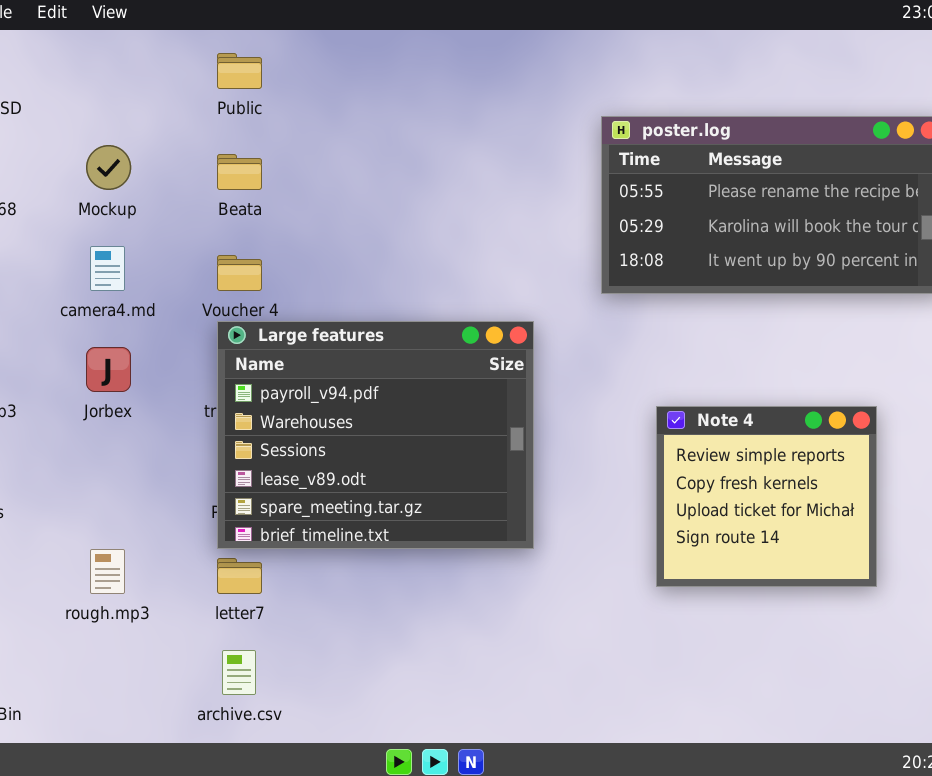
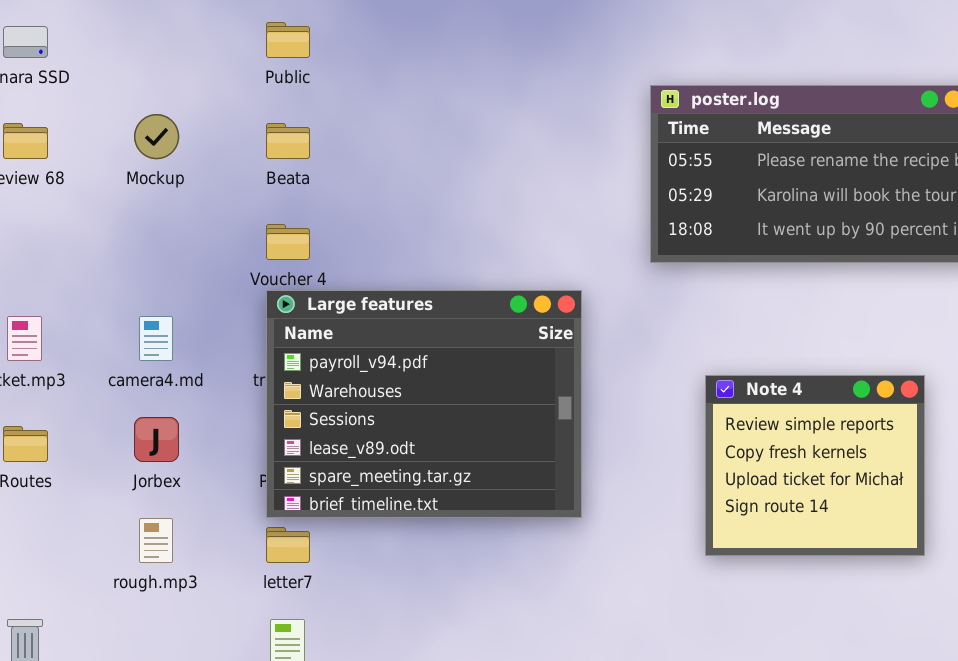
camera4.md: [90,246,125,291] -> [139,316,173,361], moved
Jorbex: [86,347,131,392] -> [134,417,179,462], moved

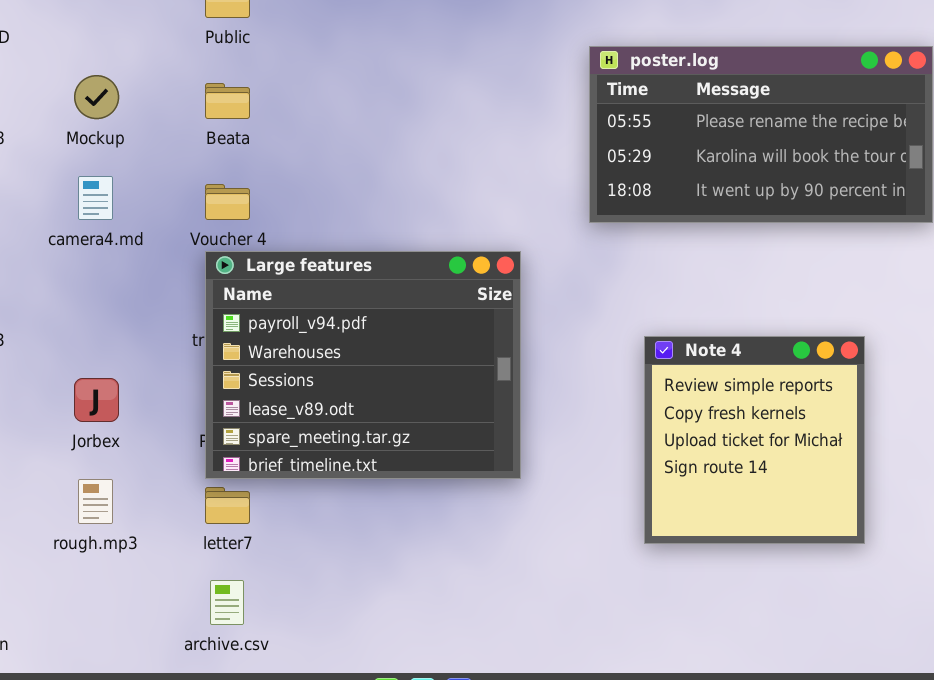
camera4.md: [139,316,173,361] -> [78,176,113,220], moved
Note 4: [705,375,925,556] -> [644,336,865,544], resized

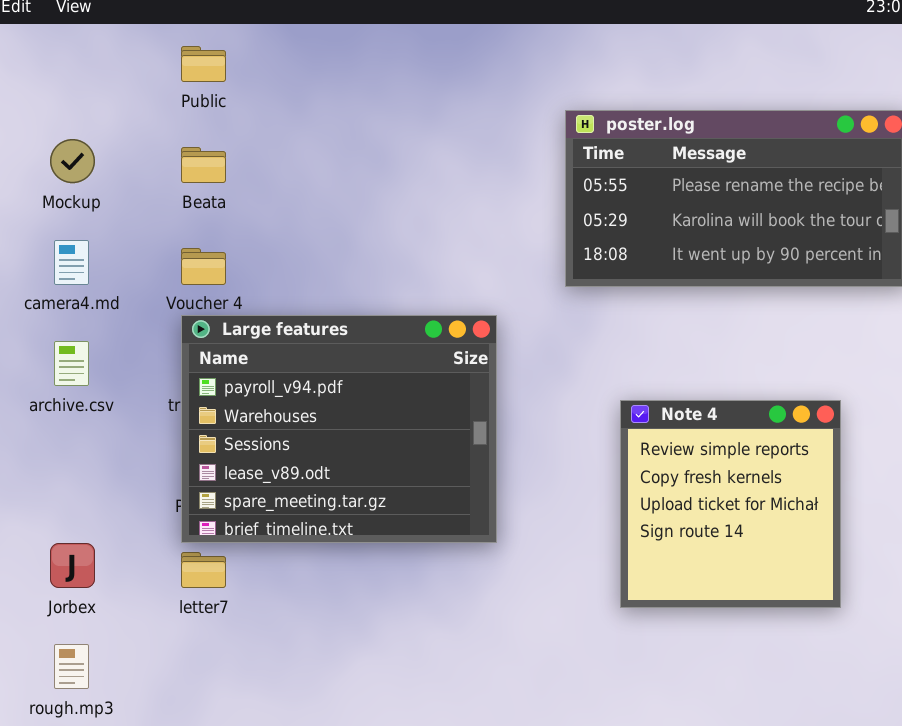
Jorbex: [74,378,119,422] -> [50,543,95,588], moved
rough.mp3: [78,479,113,524] -> [54,644,89,689], moved
archive.csv: [210,580,244,625] -> [54,341,89,386], moved

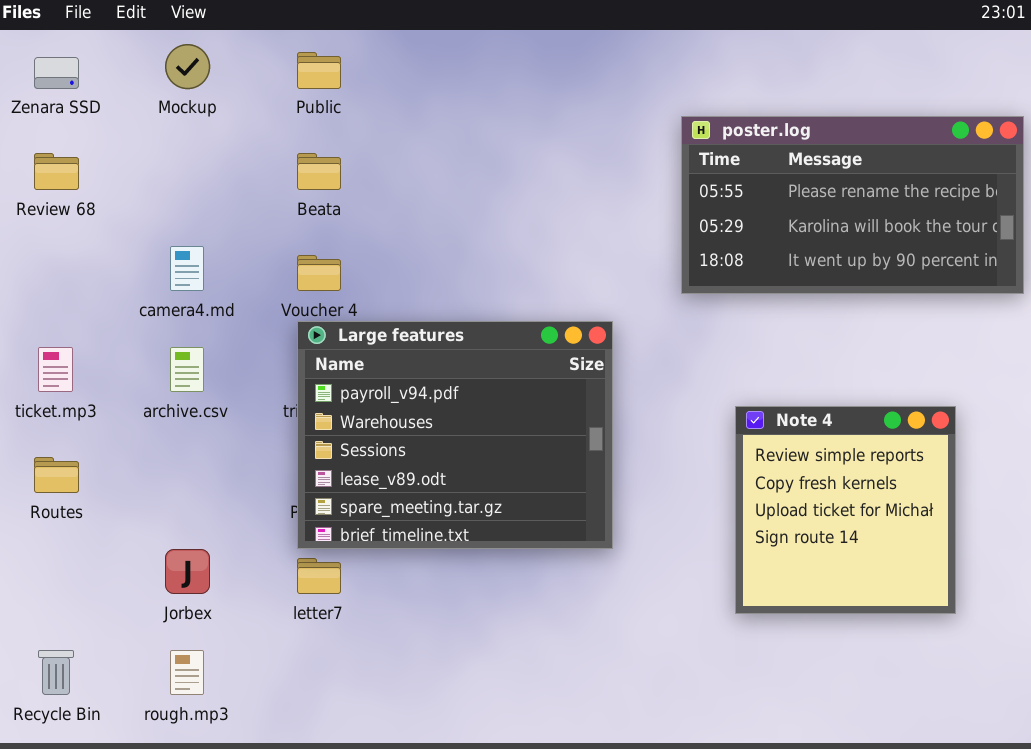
Mockup: [50,139,95,183] -> [165,44,210,89], moved

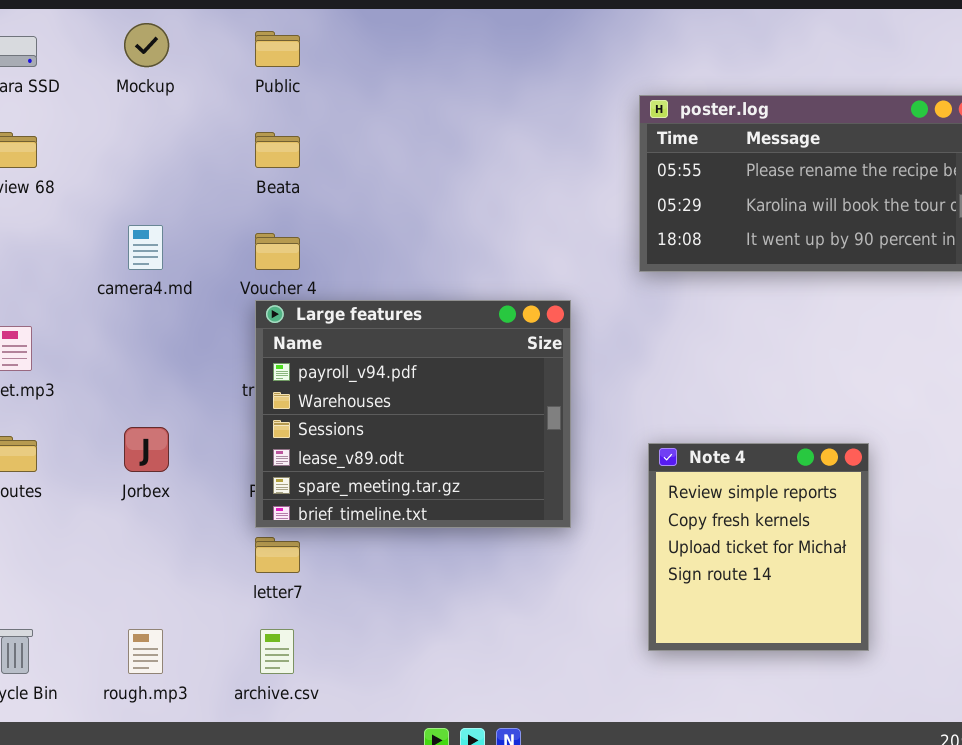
archive.csv: [170,347,204,392] -> [260,629,294,674], moved
Note 4: [735,406,956,614] -> [648,443,869,651], moved
Jorbex: [165,549,210,594] -> [124,427,169,472], moved

